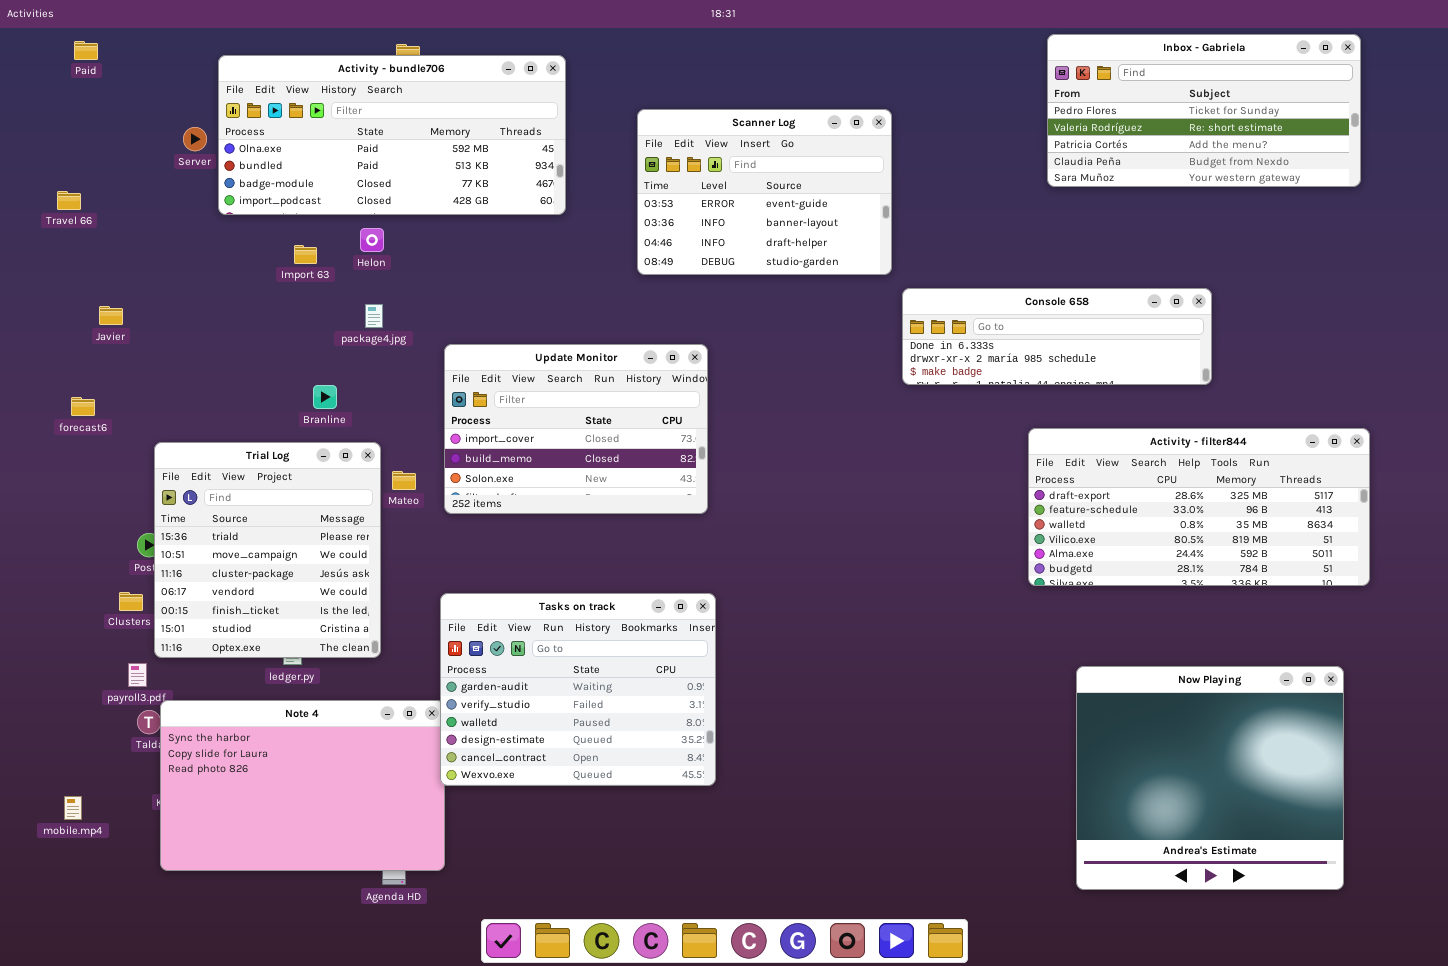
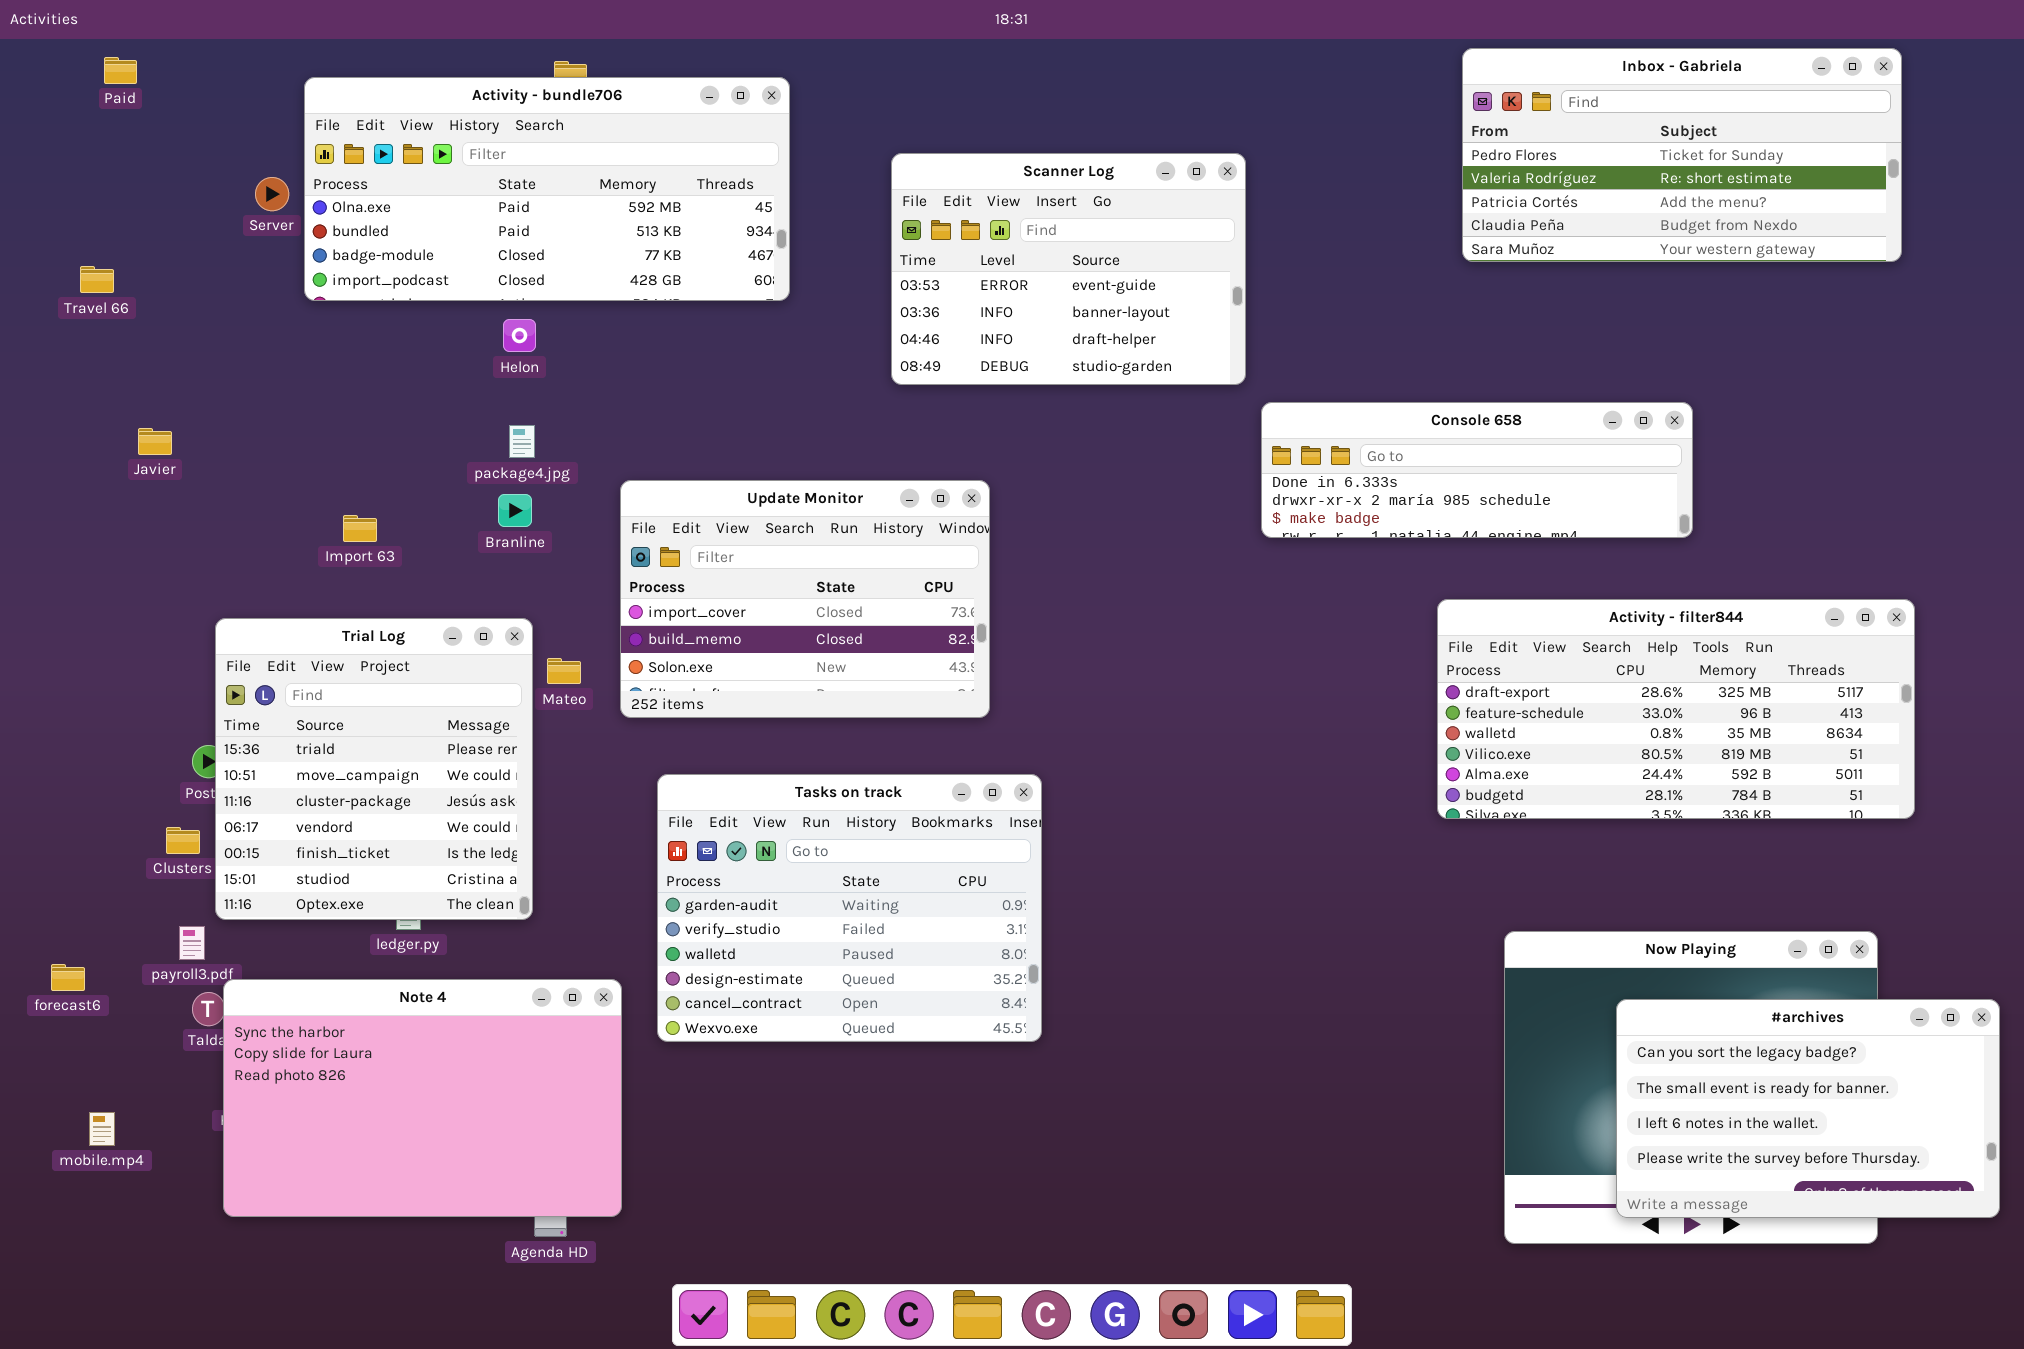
Import 63: [294,245,317,264] -> [343,515,377,542], moved
Branline: [313,385,337,409] -> [498,494,532,527], moved
forecast6: [71,397,95,416] -> [51,964,85,991], moved
Tasks on track: [440,593,716,786] -> [657,774,1042,1042], moved
#archives: none -> [1616,999,2000,1218], opened

